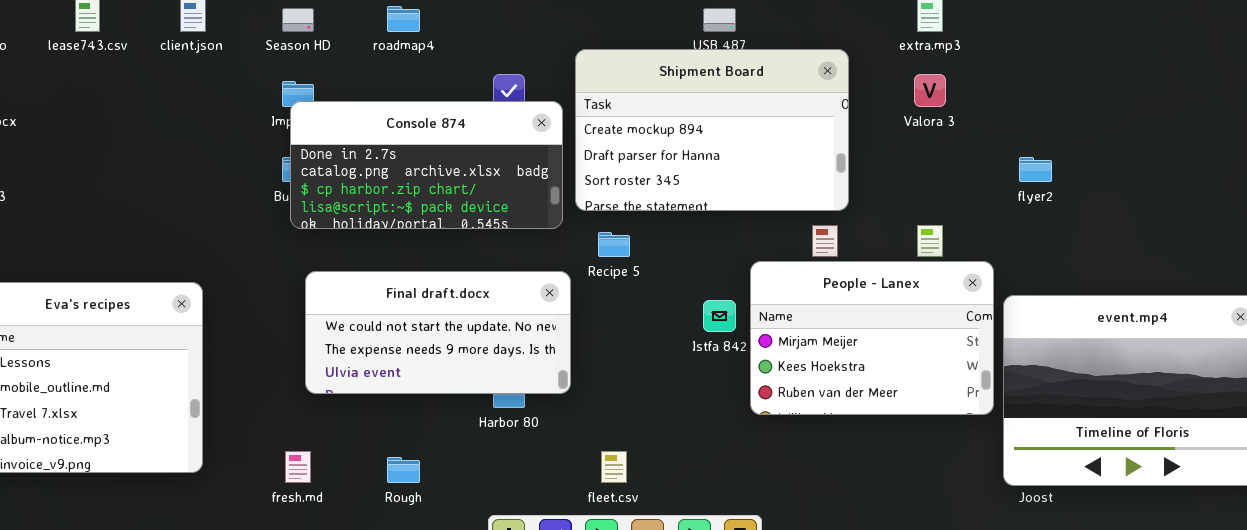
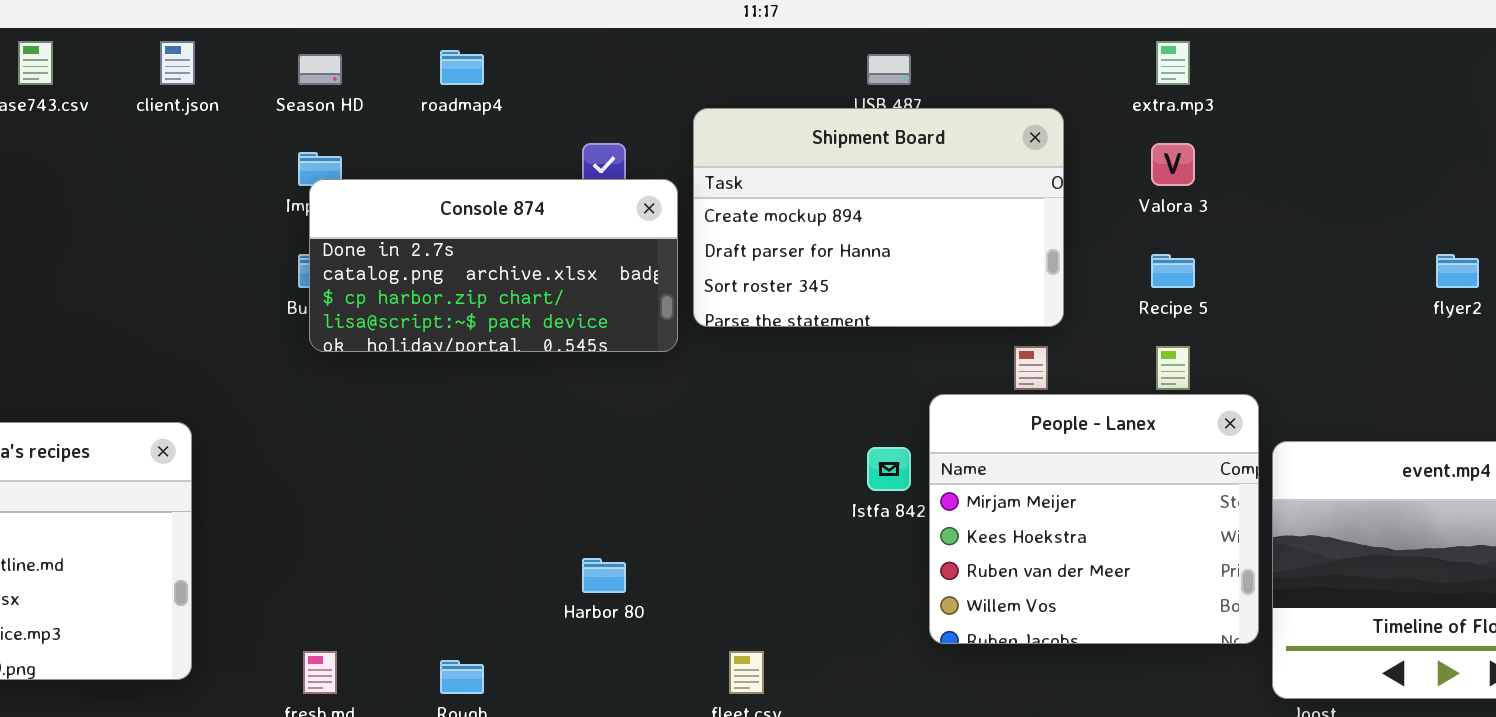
flyer2: [1019,157,1052,182] -> [1436,254,1479,288], moved
Recipe 5: [598,232,630,257] -> [1151,254,1195,288], moved
People - Lanex: [750,261,994,415] -> [929,394,1259,644], resized
Final draft.docx: [305,271,571,394] -> none, closed

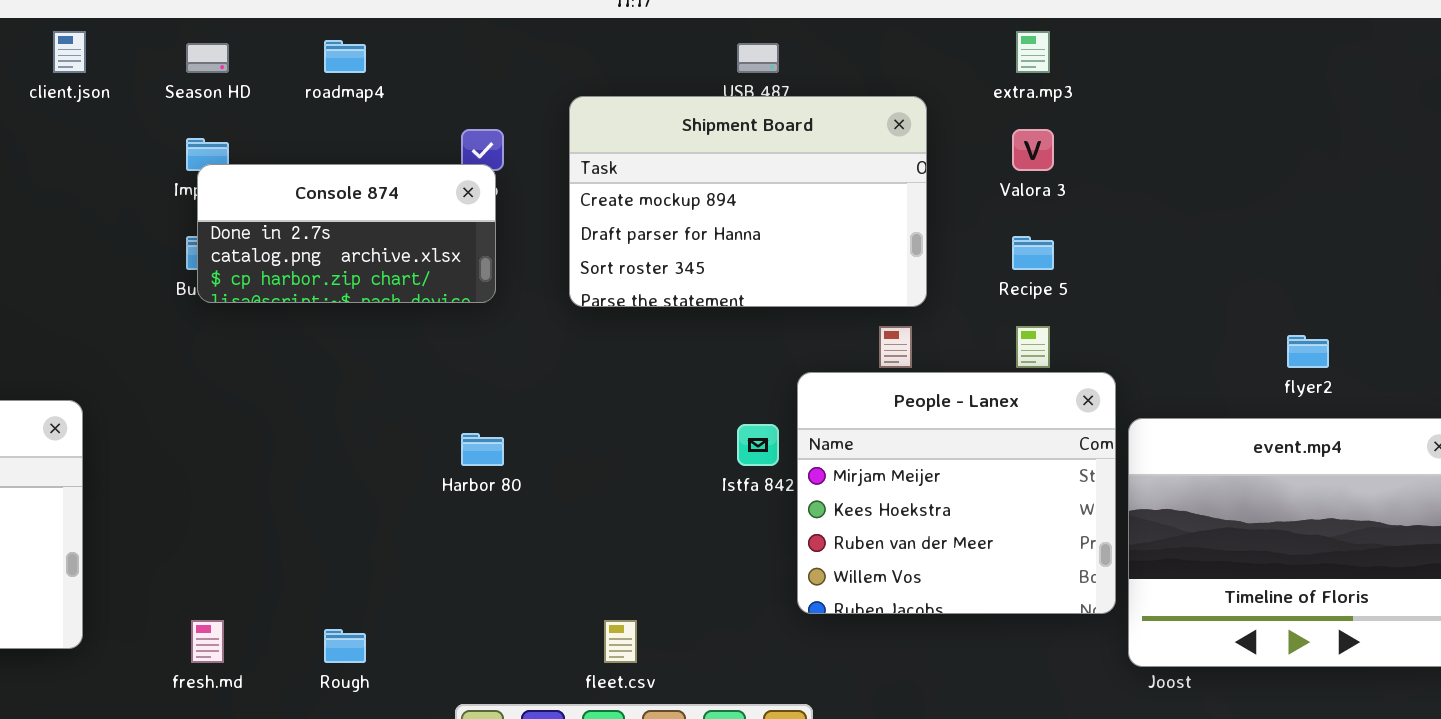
Console 874: [309,179,678,352] -> [197,164,496,303], resized
flyer2: [1436,254,1479,288] -> [1287,335,1329,368], moved
Harbor 80: [582,558,626,593] -> [461,433,504,466], moved

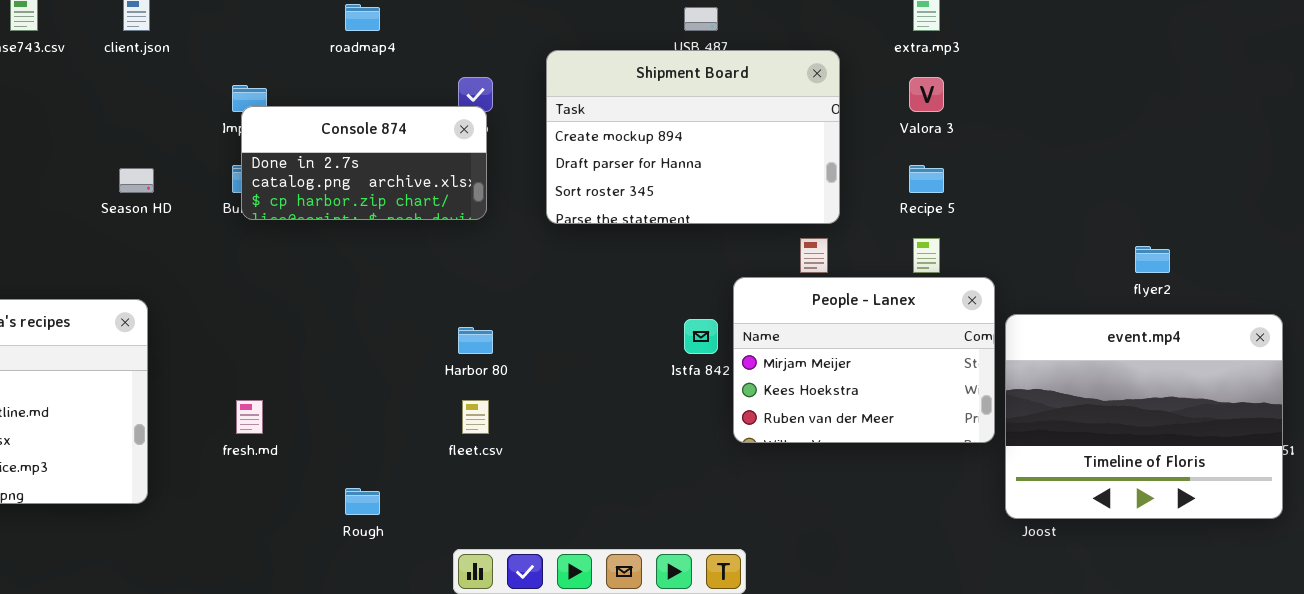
Season HD: [186,43,229,73] -> [119,168,154,193], moved
People - Lanex: [797,372,1116,614] -> [733,277,995,443], resized
fresh.md: [191,620,224,663] -> [236,400,263,434], moved
fleet.csv: [604,620,637,663] -> [462,400,489,434], moved

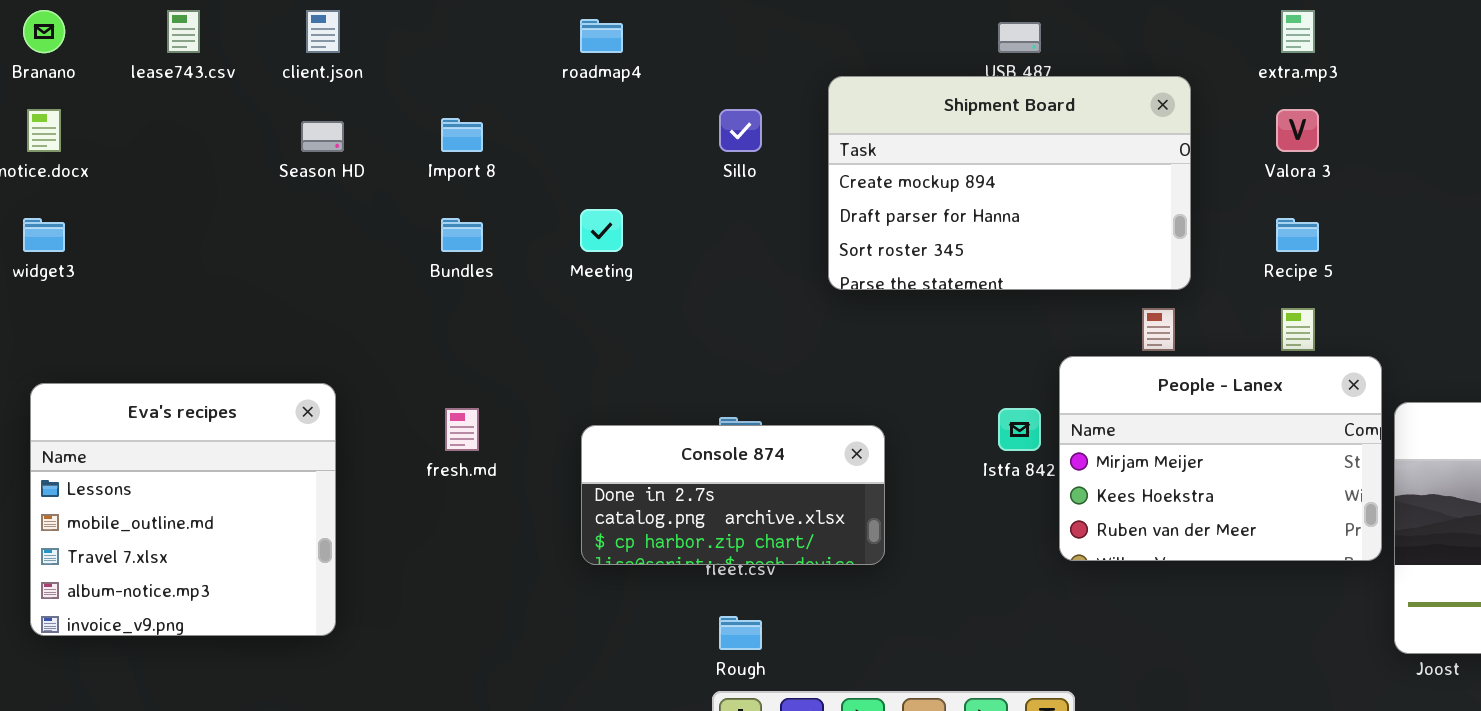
Console 874: [241,106,487,220] -> [581,425,885,565], moved
Season HD: [119,168,154,193] -> [301,121,344,152], moved
fresh.md: [236,400,263,434] -> [445,408,479,451], moved
Rough: [345,488,380,515] -> [719,616,762,650], moved

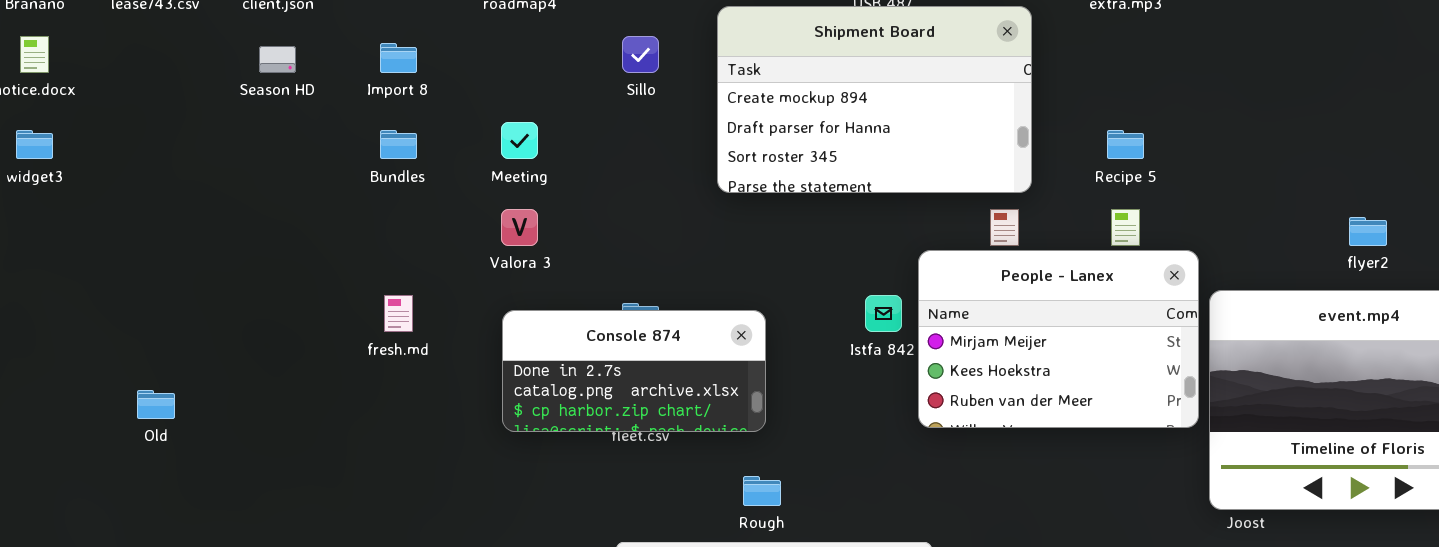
Valora 3: [1276,109,1319,152] -> [501,209,538,246], moved
Eva's recipes: [30,383,336,636] -> none, closed
Rough: [719,616,762,650] -> [743,476,781,506], moved

